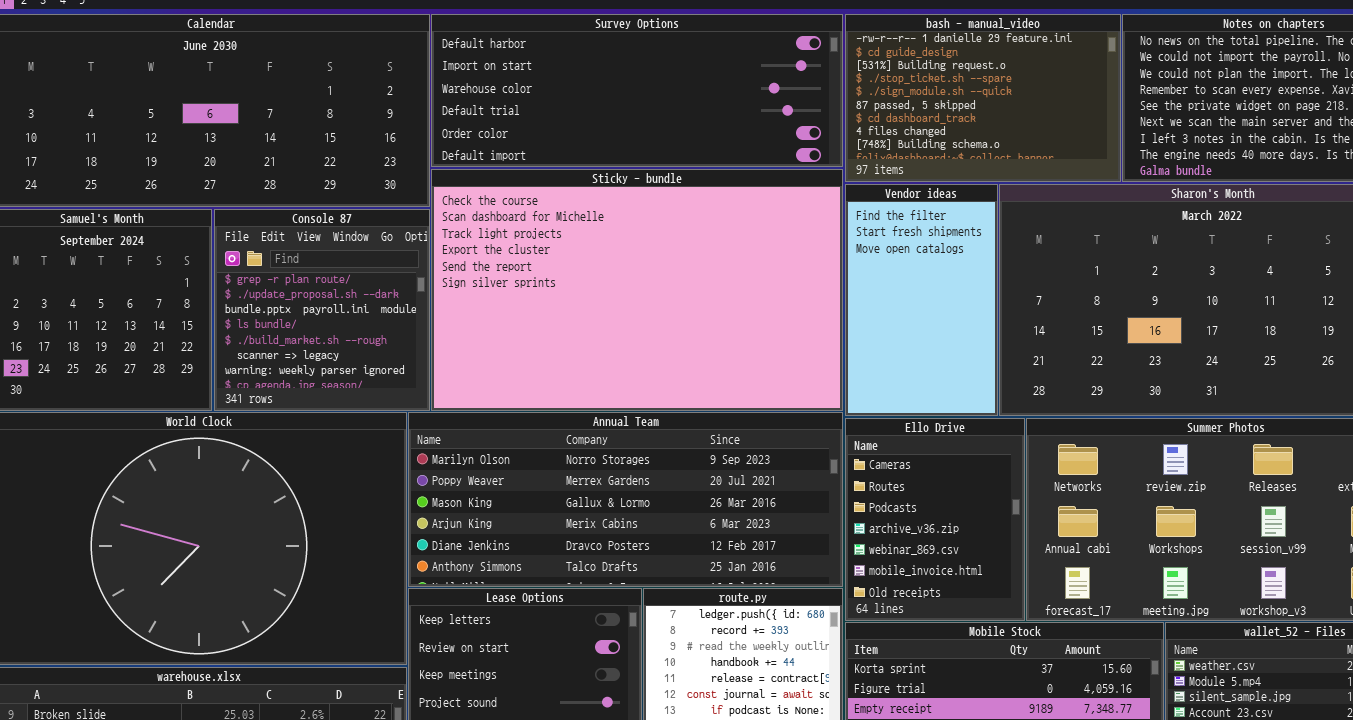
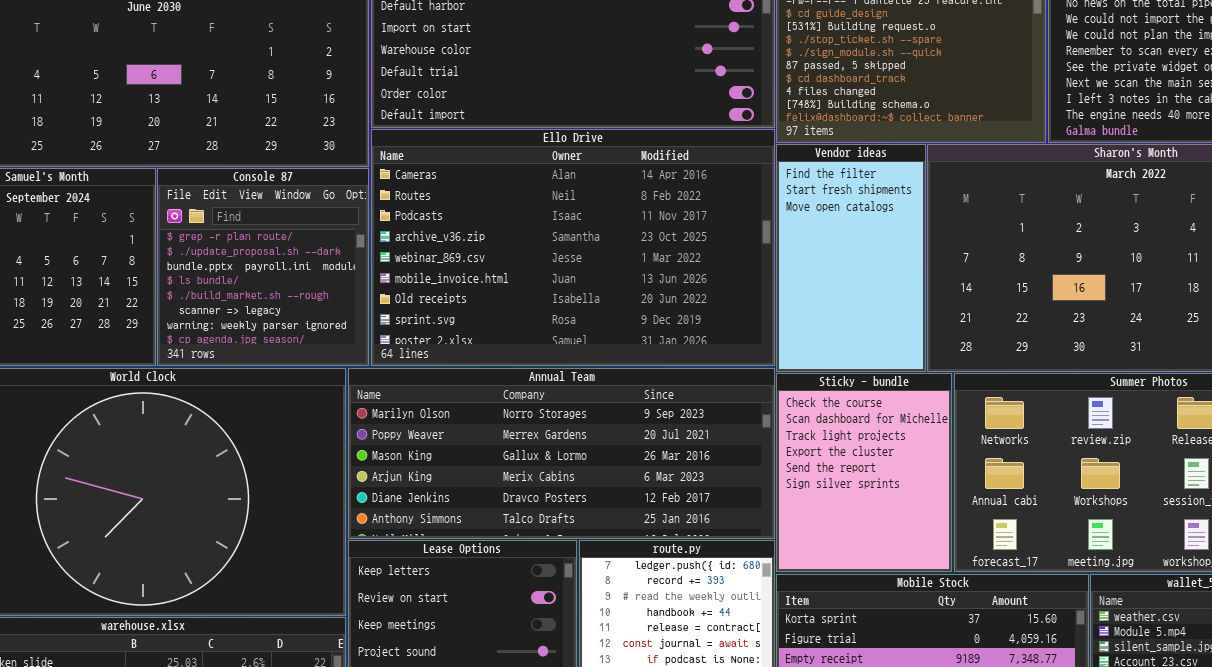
Sticky - bundle: [431,169,843,411] -> [776,373,952,572], moved, resized
Ello Drive: [845,418,1025,621] -> [371,129,775,366], moved, resized

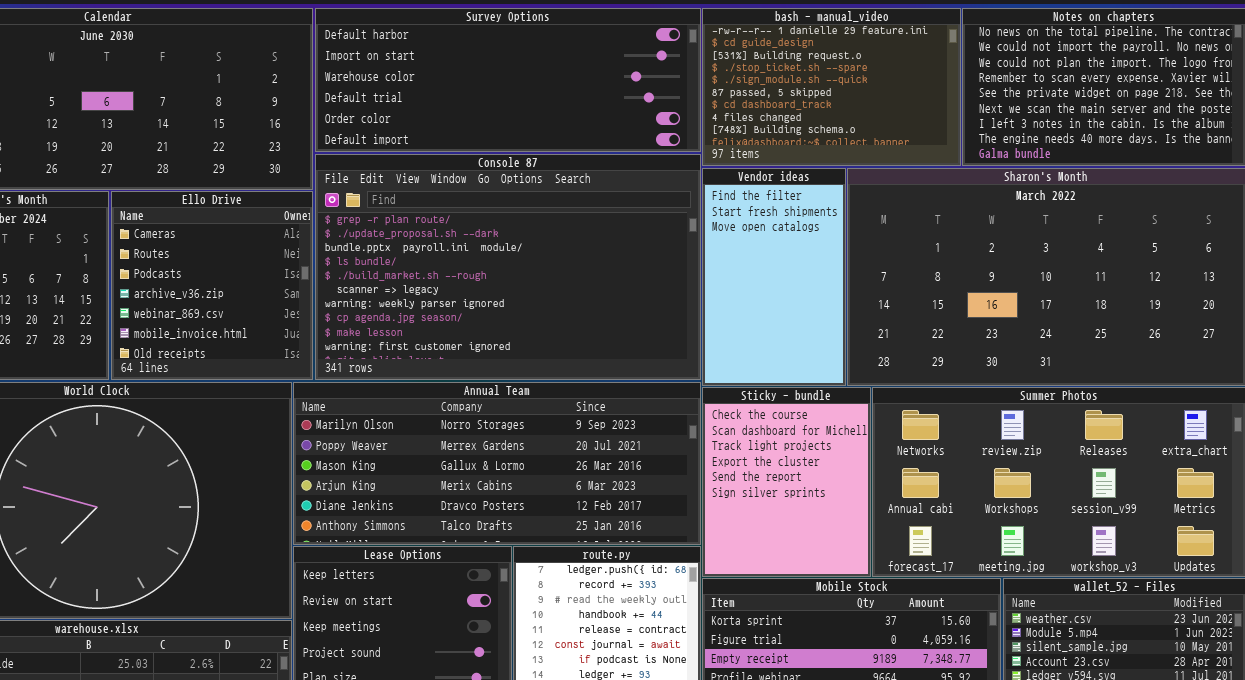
Ello Drive: [371,129,775,366] -> [111,191,313,380], moved, resized
Console 87: [157,168,369,366] -> [315,154,701,380], moved, resized

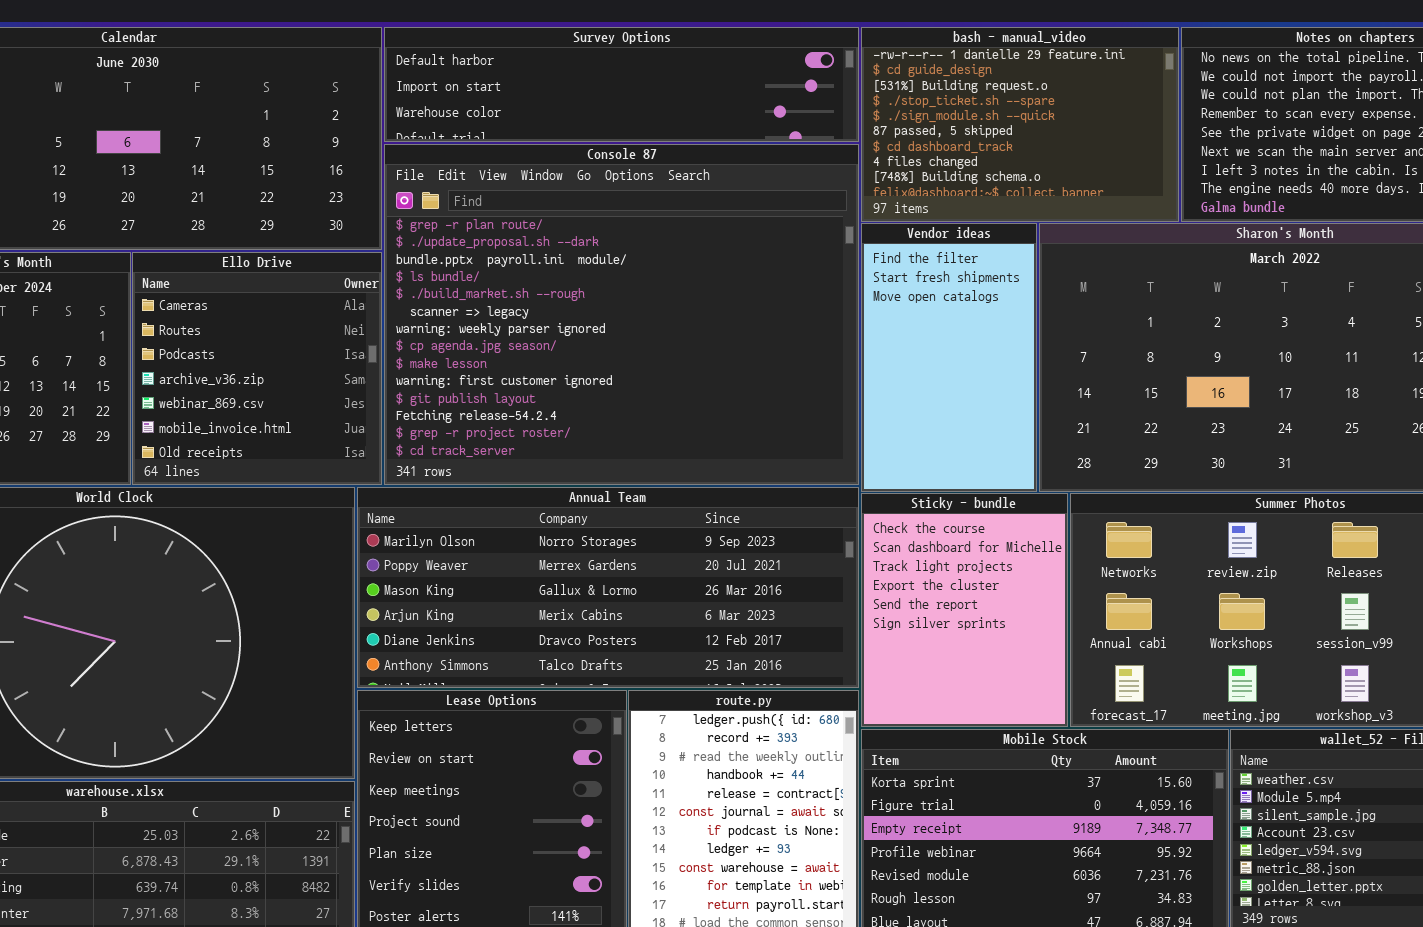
Survey Options: [315,8,701,152] -> [384,27,859,142], resized
Console 87: [315,154,701,380] -> [384,144,859,485], resized

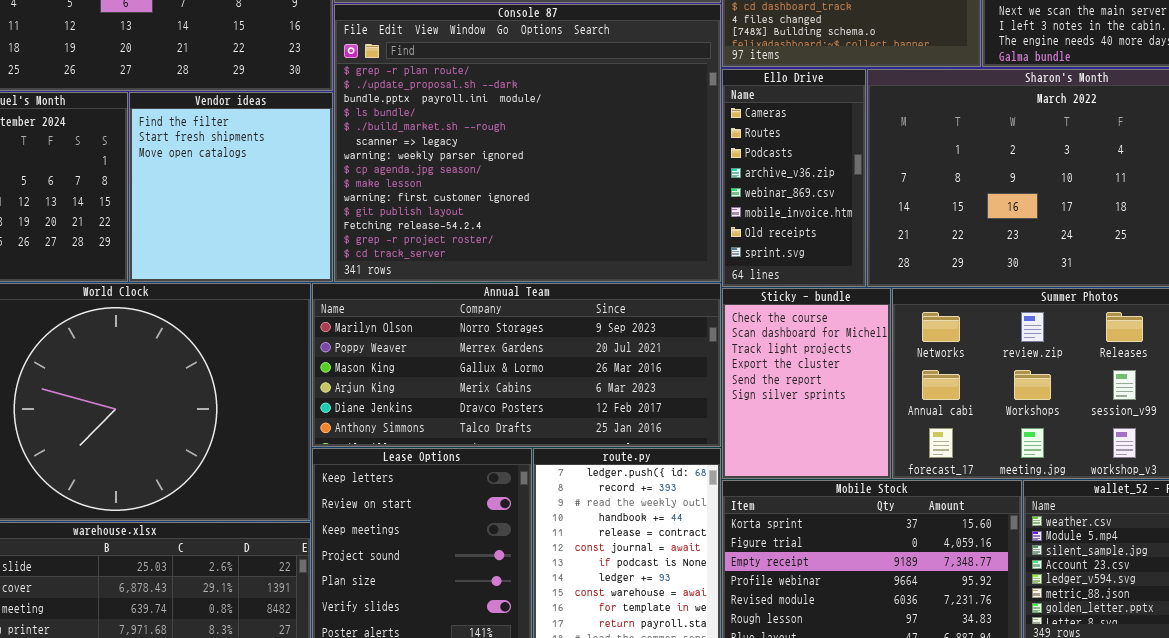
Vendor ideas: [861,223,1037,492] -> [129,92,333,282], moved, resized
Ello Drive: [132,252,382,485] -> [722,69,866,287], moved, resized

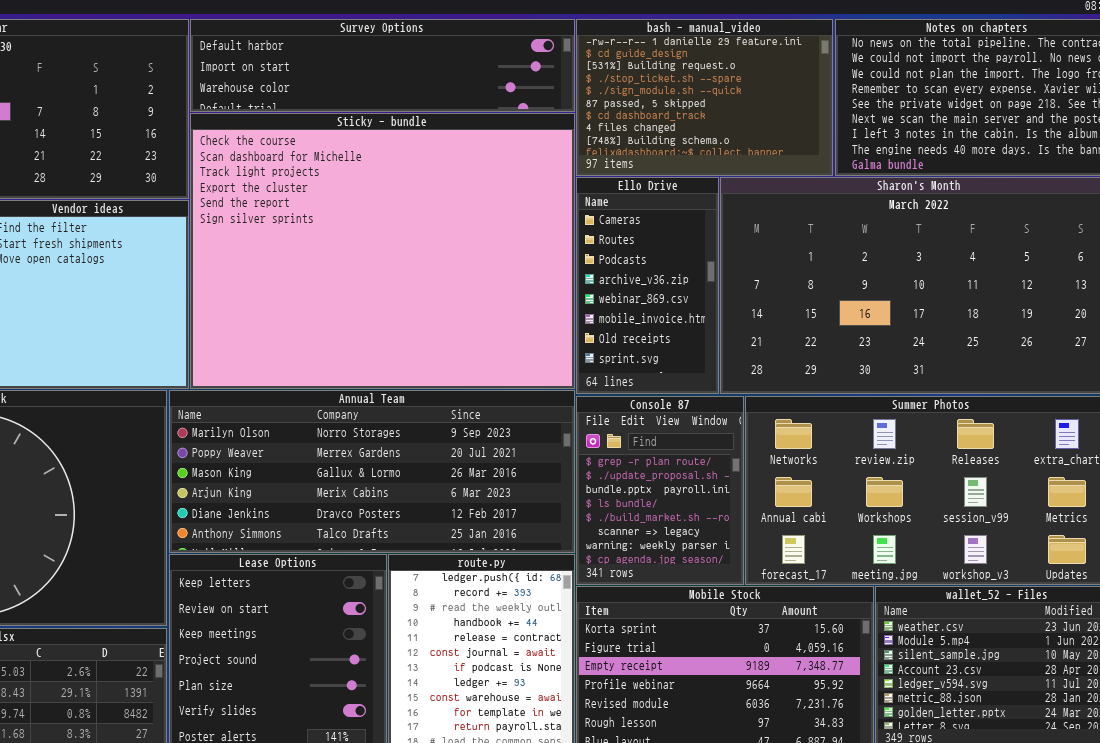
Console 87: [334,4,721,282] -> [576,396,744,585], moved, resized
Sticky - bundle: [722,288,891,479] -> [190,113,575,389], moved, resized

